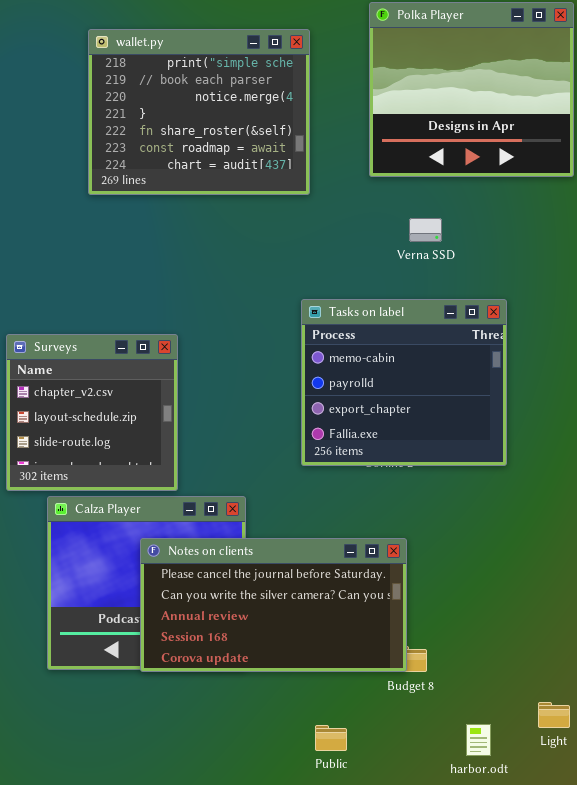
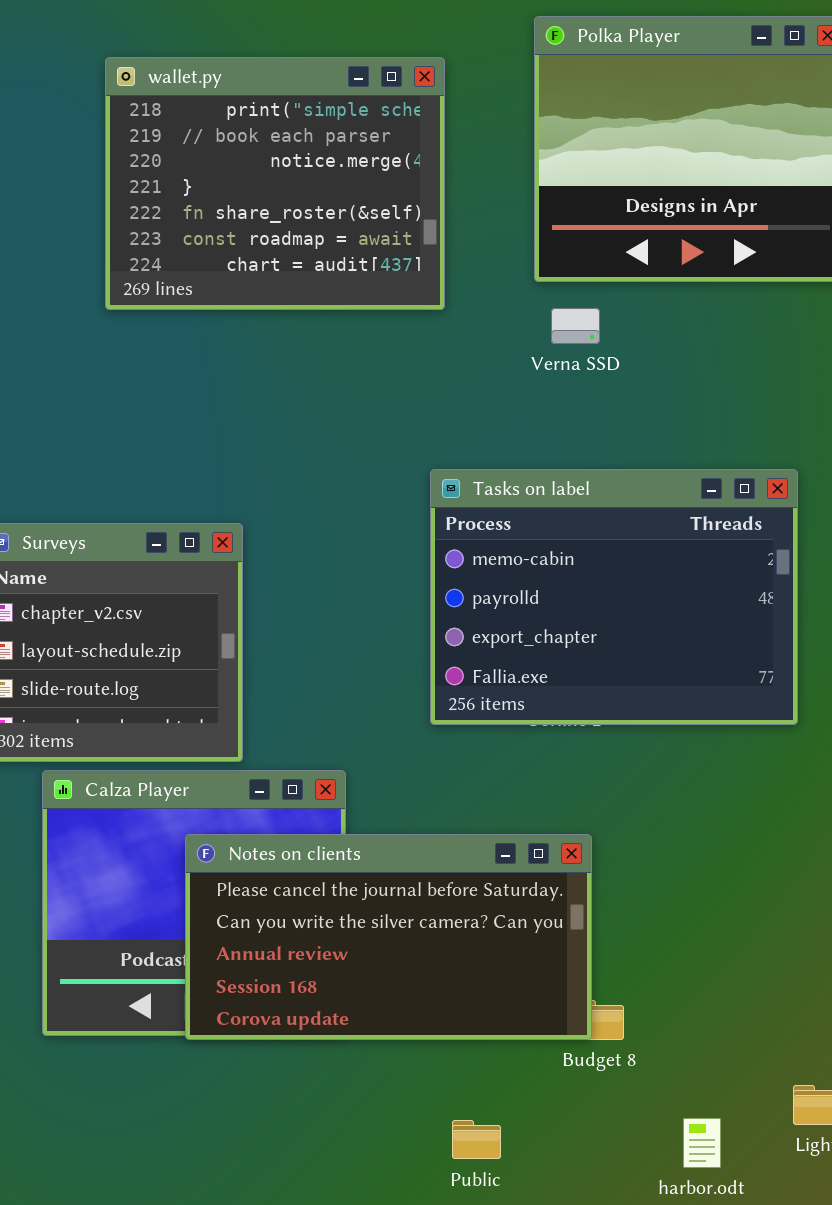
Verna SSD: [409,218,442,242] -> [551,308,600,344], moved
Tasks on label: [301,299,507,466] -> [430,469,798,725], resized

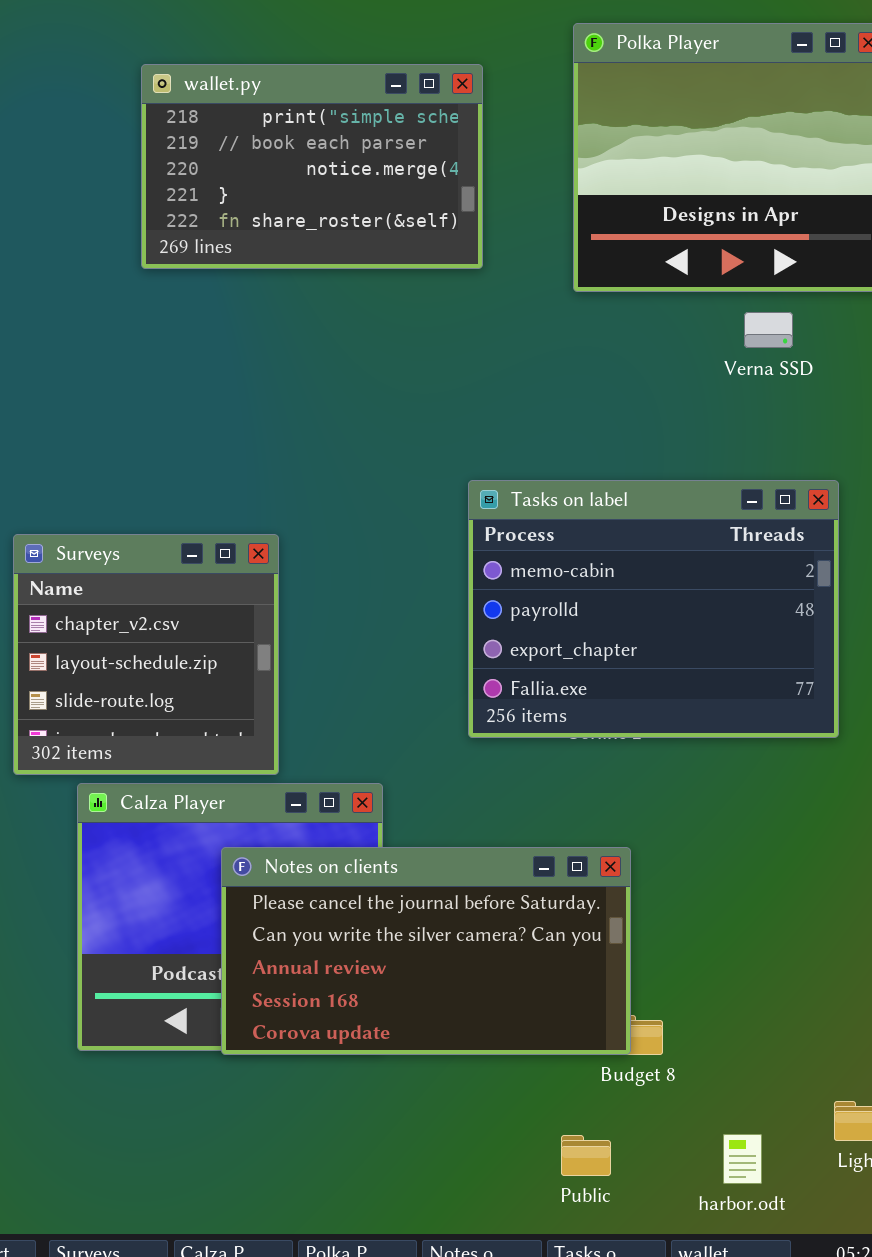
wallet.py: [105,57,445,310] -> [141,64,483,269], resized
Verna SSD: [551,308,600,344] -> [744,312,793,348], moved
Public: [452,1120,501,1159] -> [561,1135,611,1176], moved

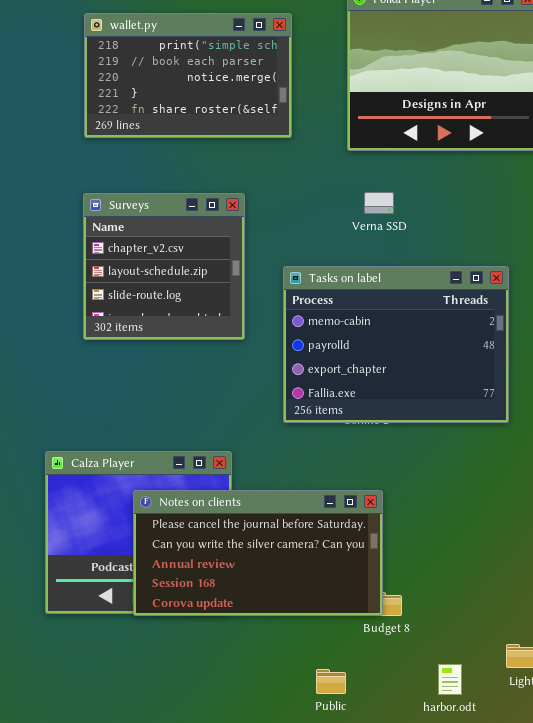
Verna SSD: [744,312,793,348] -> [364,192,394,214], moved
Surveys: [13,534,279,775] -> [83,193,245,340], moved
Public: [561,1135,611,1176] -> [316,669,346,694], moved

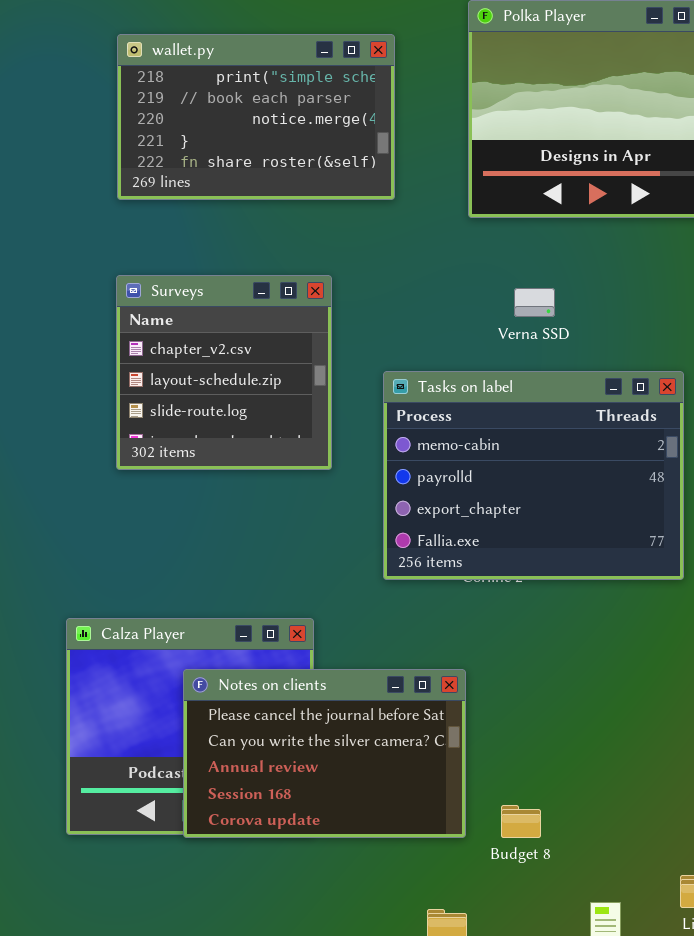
Verna SSD: [364,192,394,214] -> [514,288,555,317], moved
Notes on clients: [133,490,383,616] -> [183,669,466,838], resized

